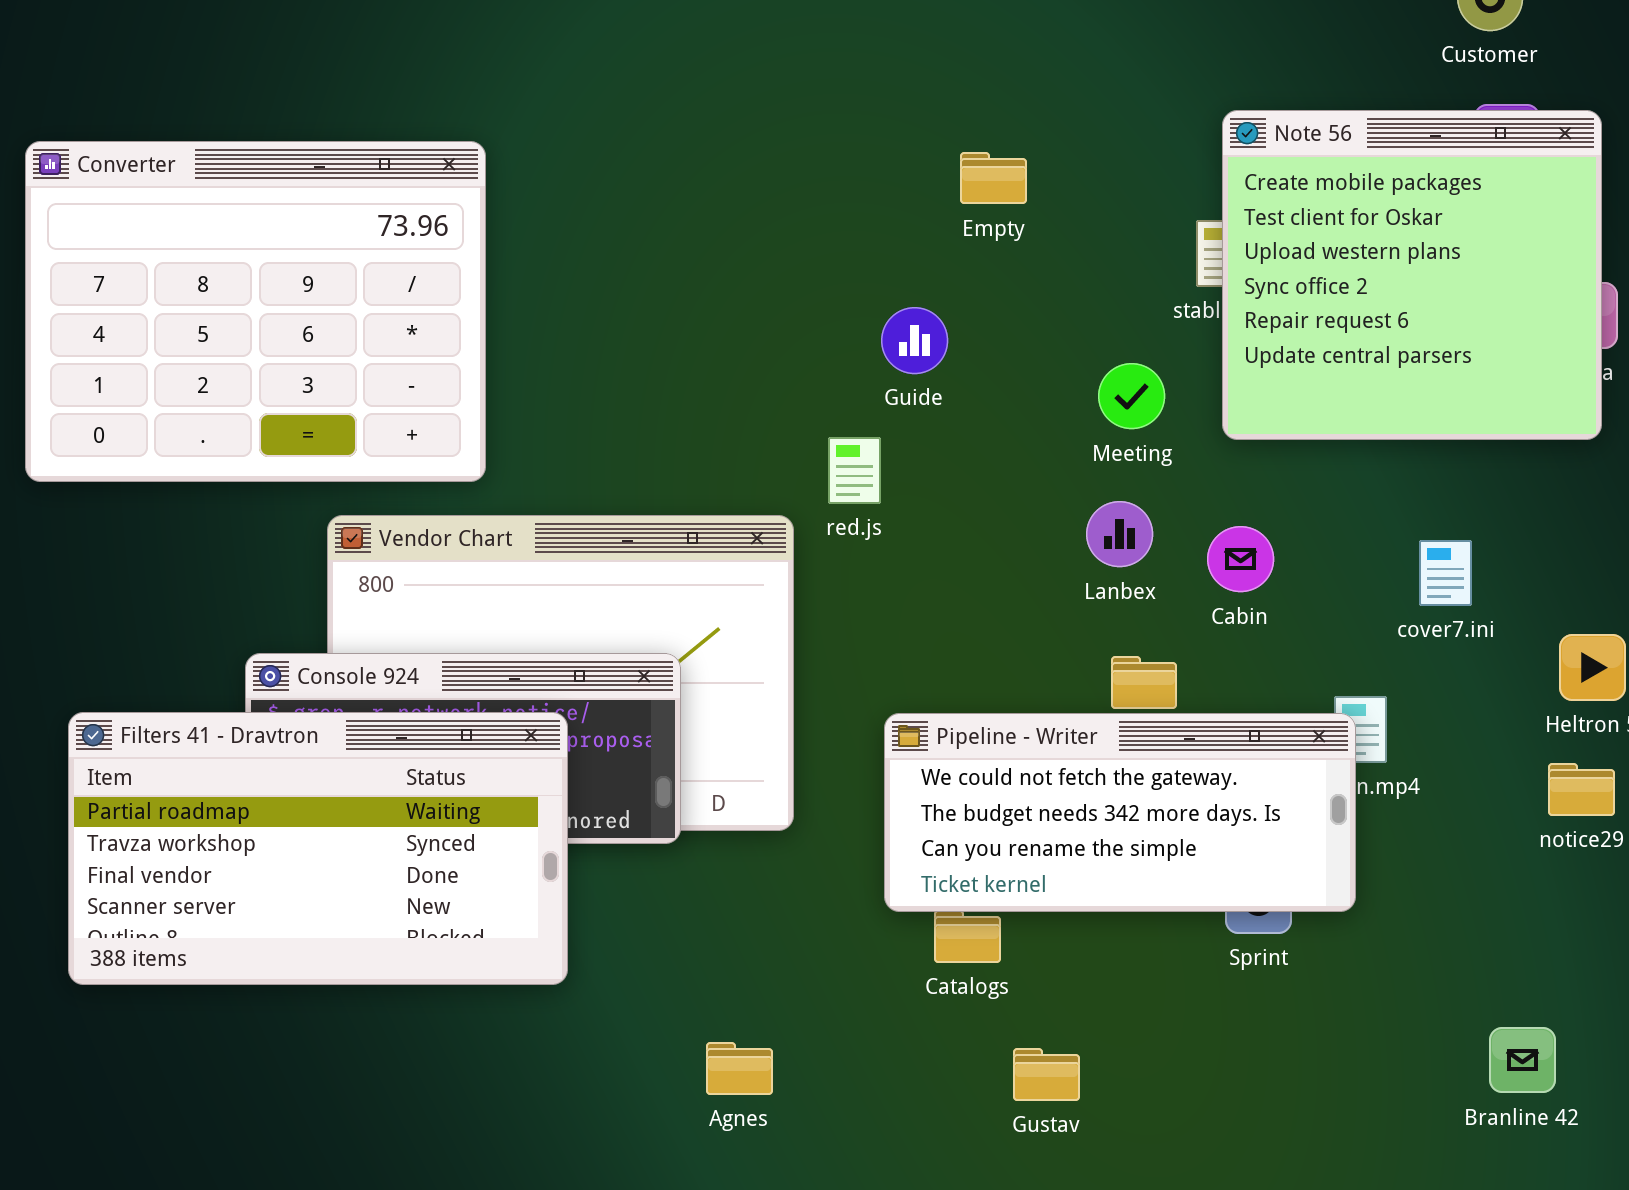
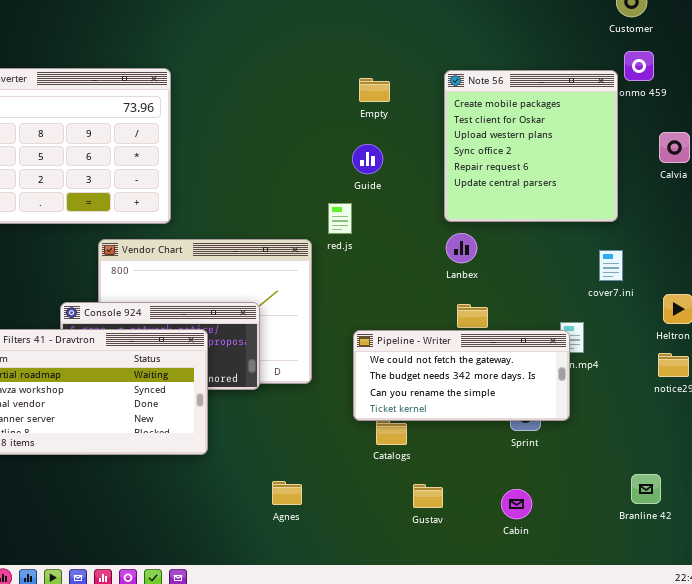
Note 56: [1222,110,1602,440] -> [444,70,618,222], moved
Empty: [960,152,1027,204] -> [359,78,390,102], moved
Cabin: [1207,526,1274,592] -> [501,489,532,519], moved

